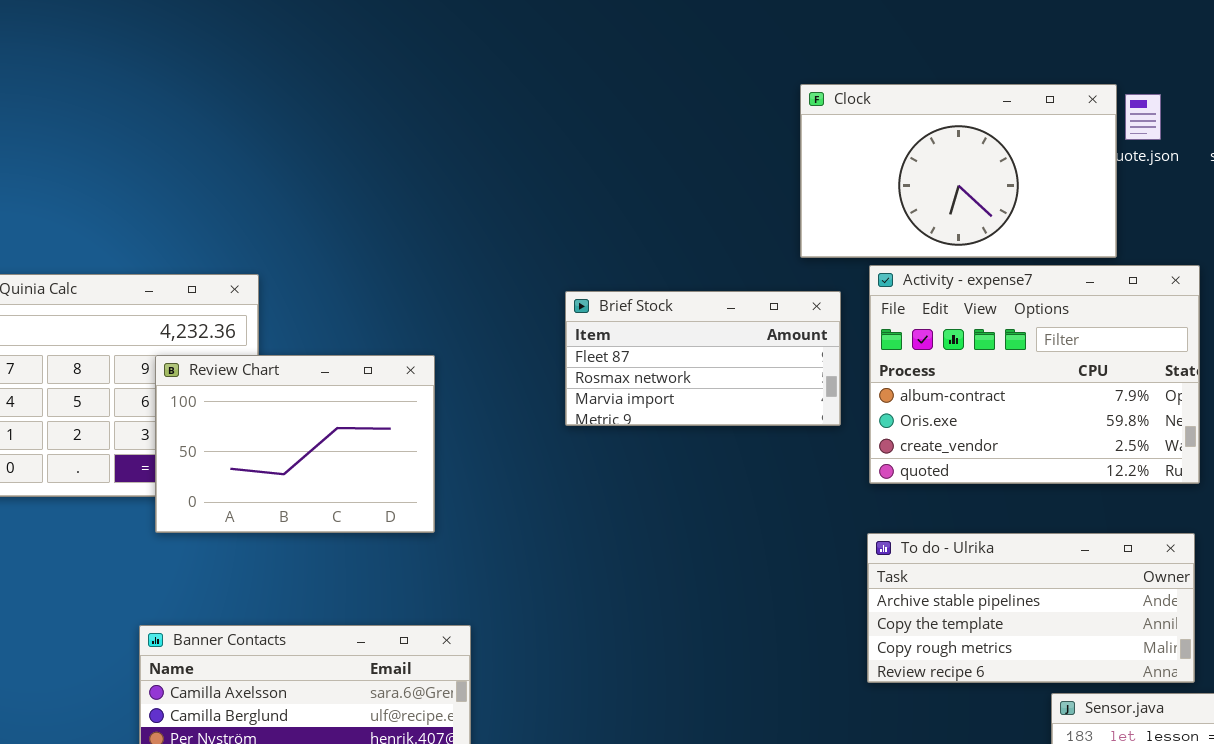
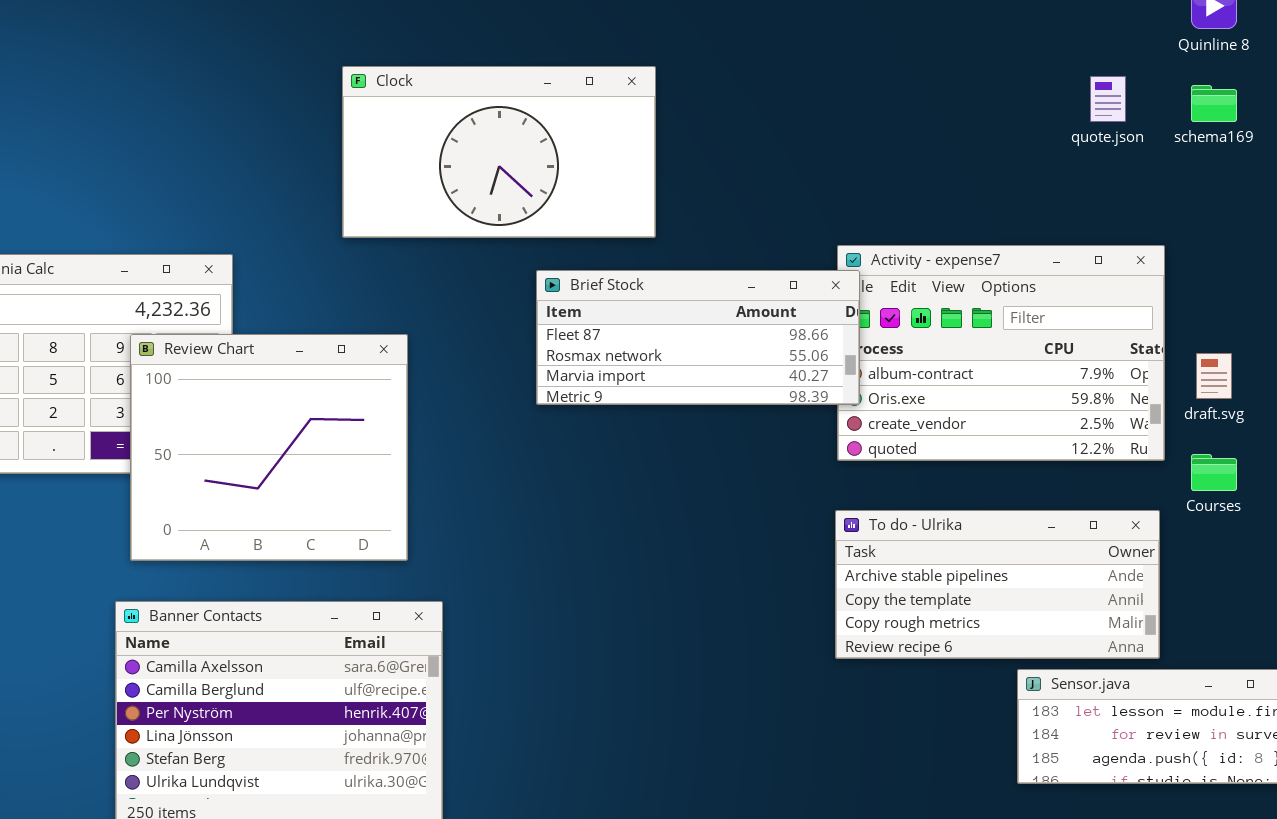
Clock: [800,84,1117,258] -> [342,66,656,238], moved
Brief Stock: [565,291,841,426] -> [536,270,860,405], resized
Review Chart: [155,355,435,533] -> [130,334,408,561], resized

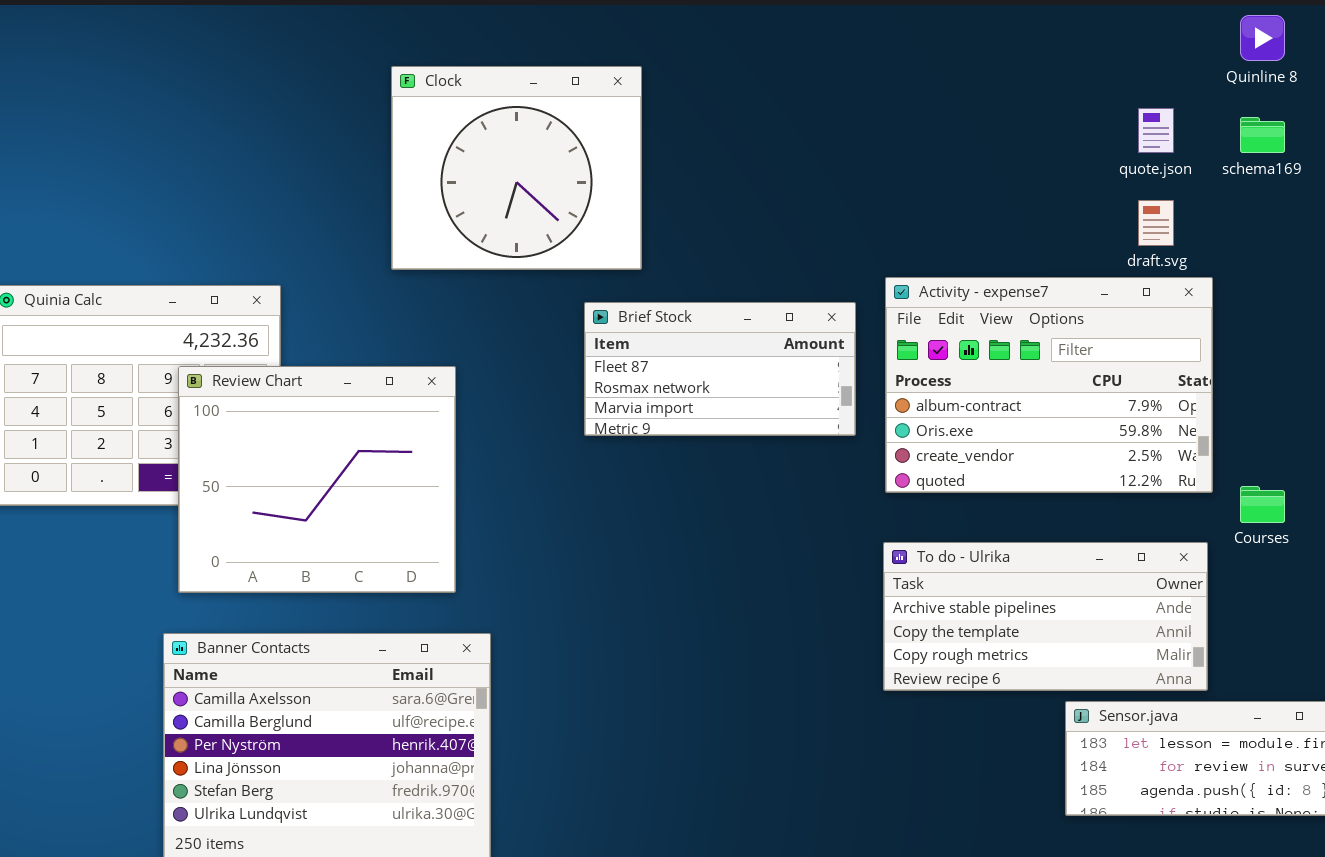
Clock: [342,66,656,238] -> [391,66,642,270], resized
Brief Stock: [536,270,860,405] -> [584,302,856,436], resized
draft.svg: [1196,353,1232,399] -> [1138,200,1174,246], moved

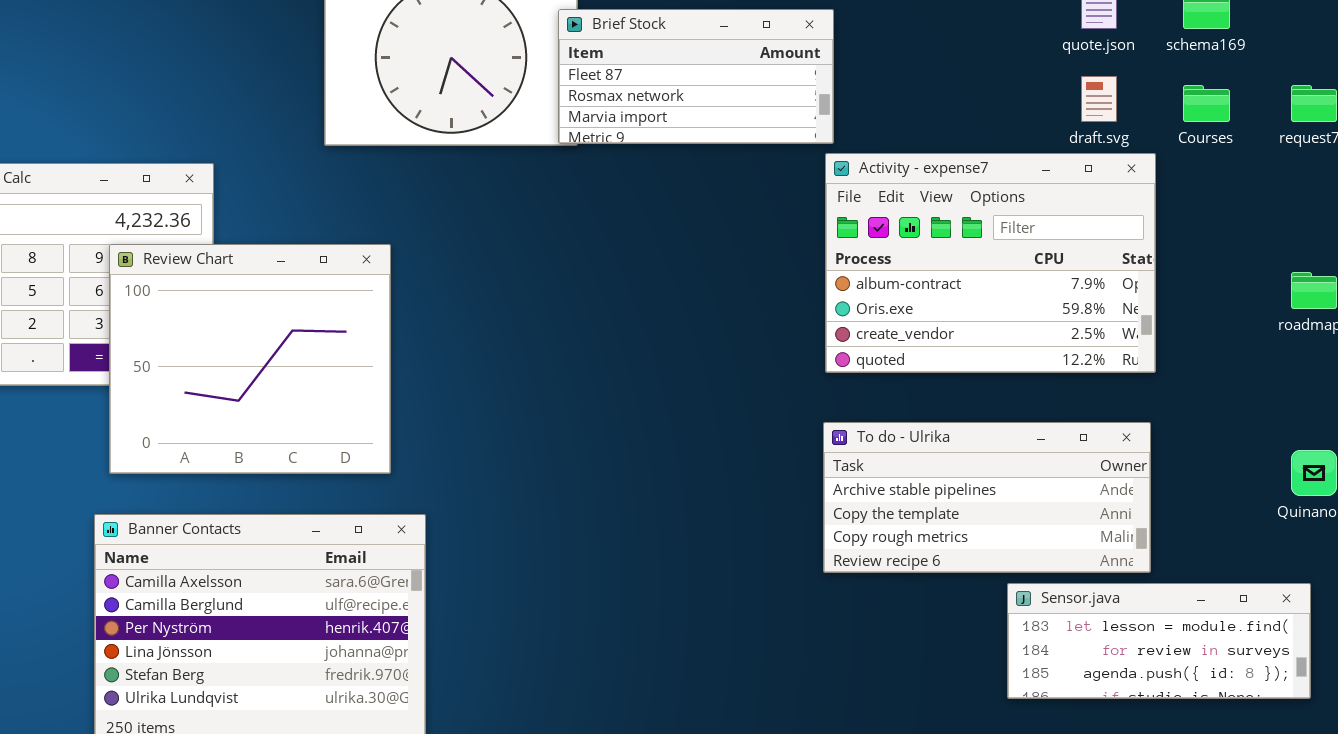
Brief Stock: [584,302,856,436] -> [558,9,834,144], moved
Courses: [1240,486,1285,523] -> [1183,85,1230,122], moved

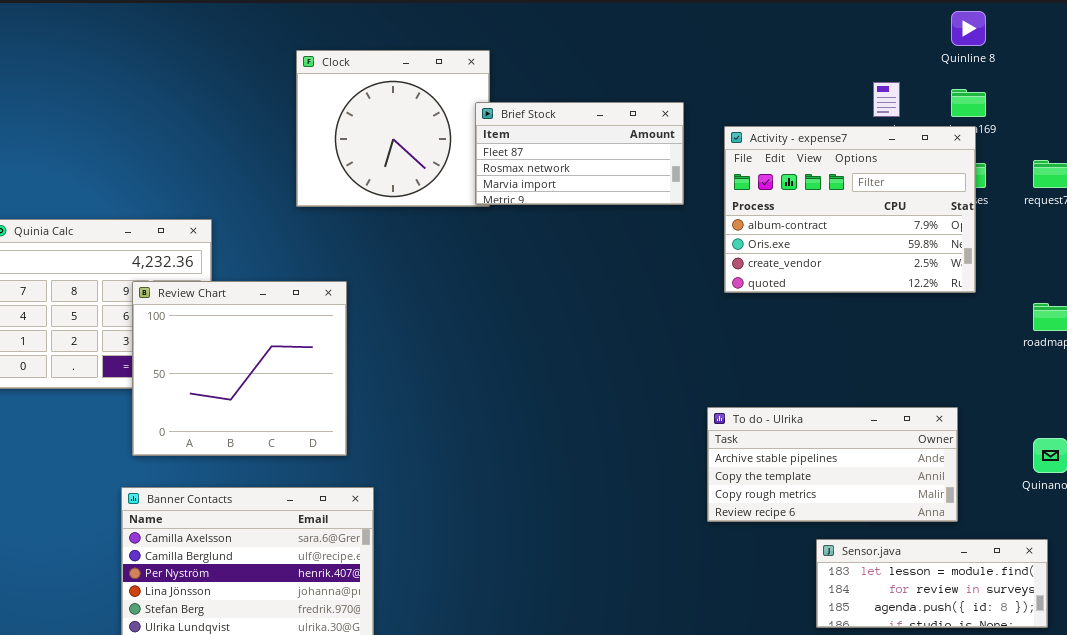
Activity - expense7: [825,153,1156,373] -> [724,126,976,293], moved
To do - Ulrika: [823,422,1151,573] -> [707,407,958,522], moved

